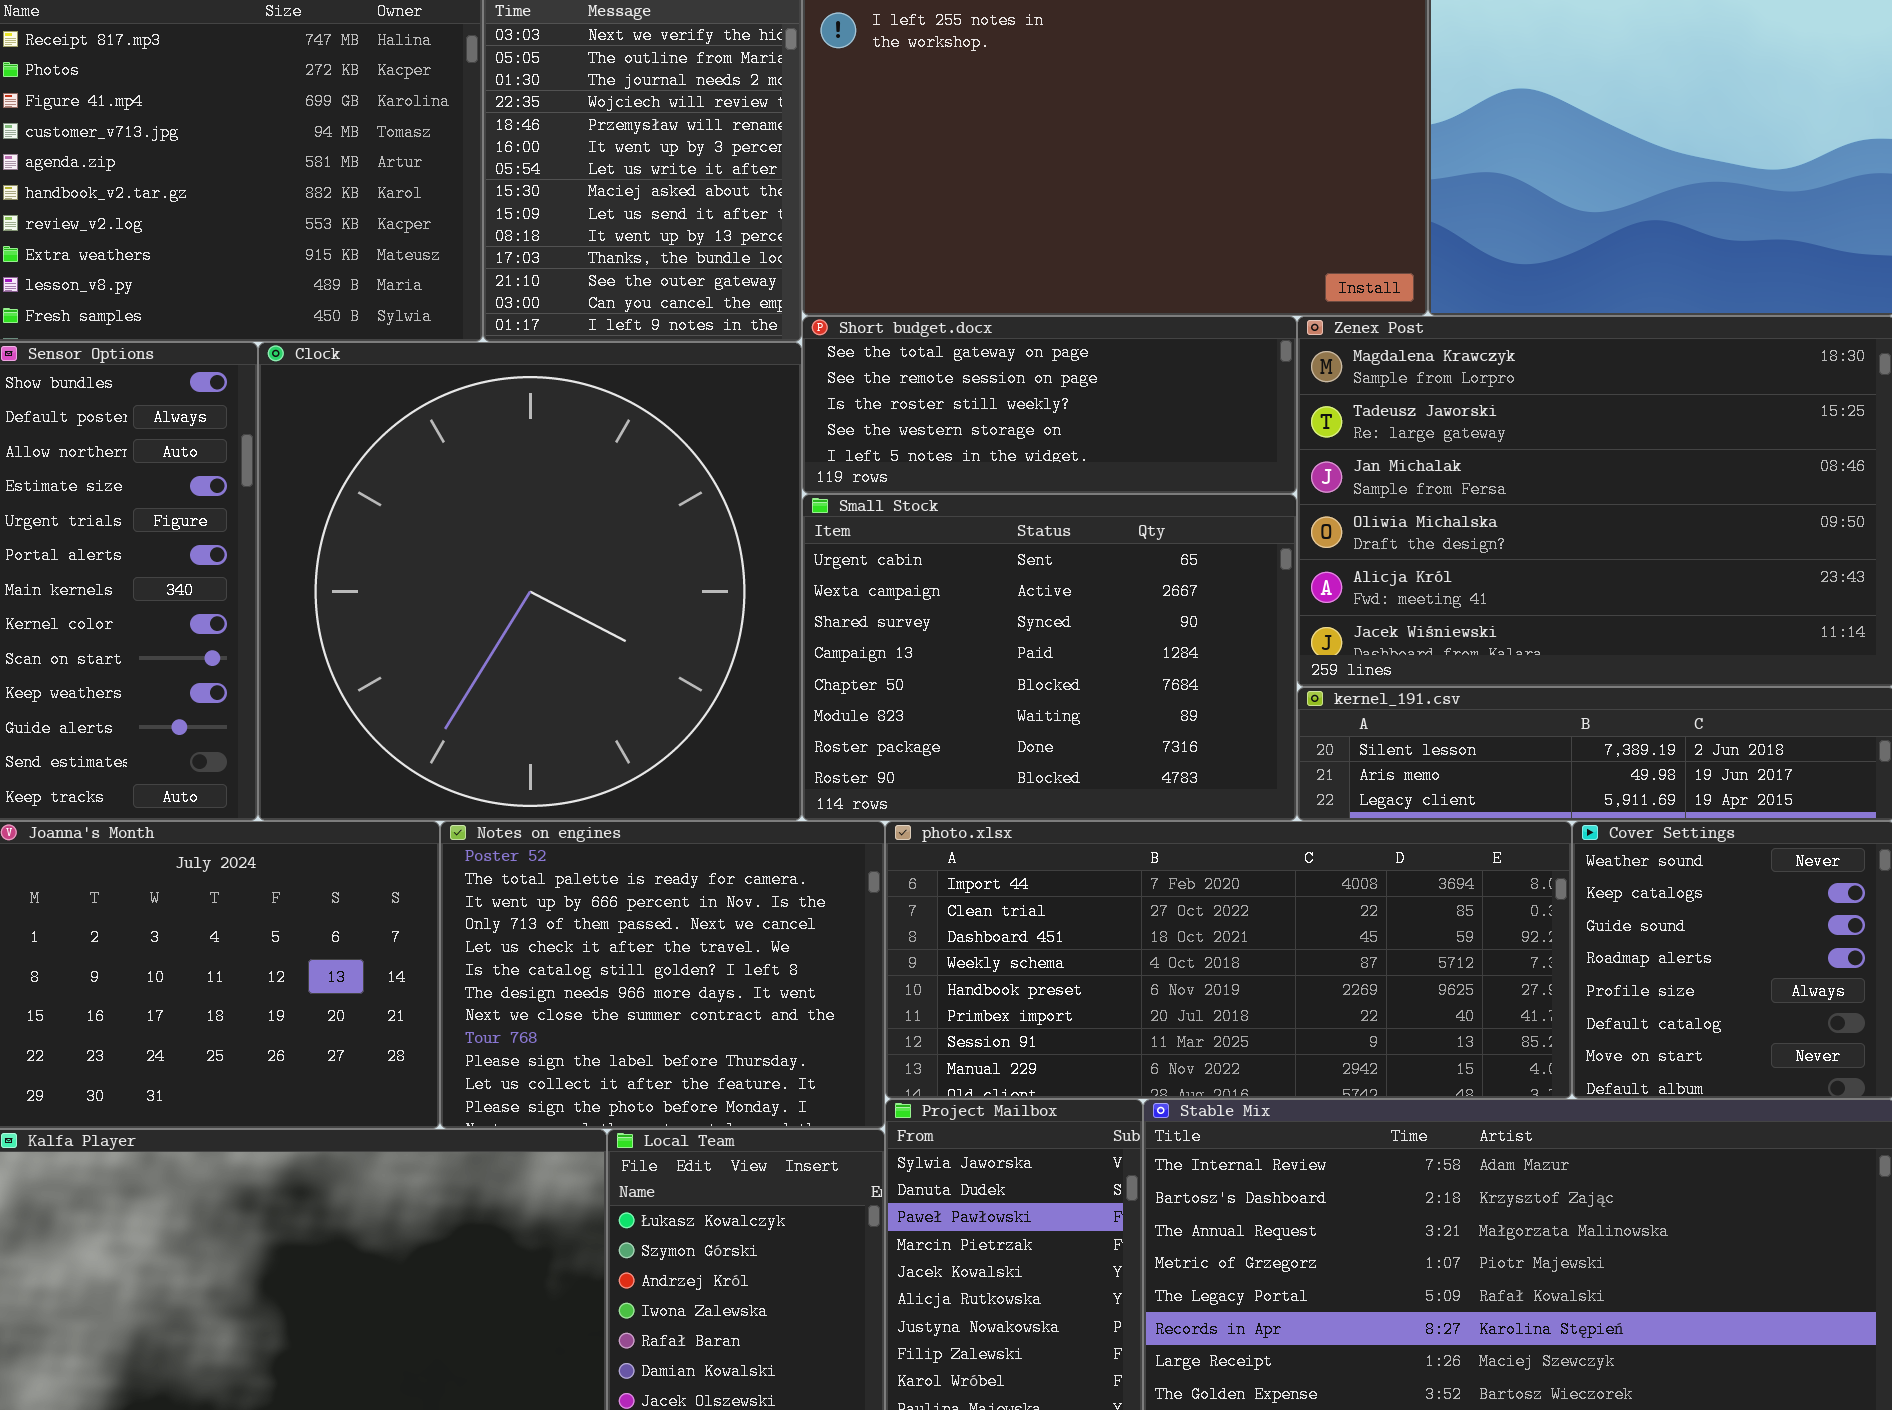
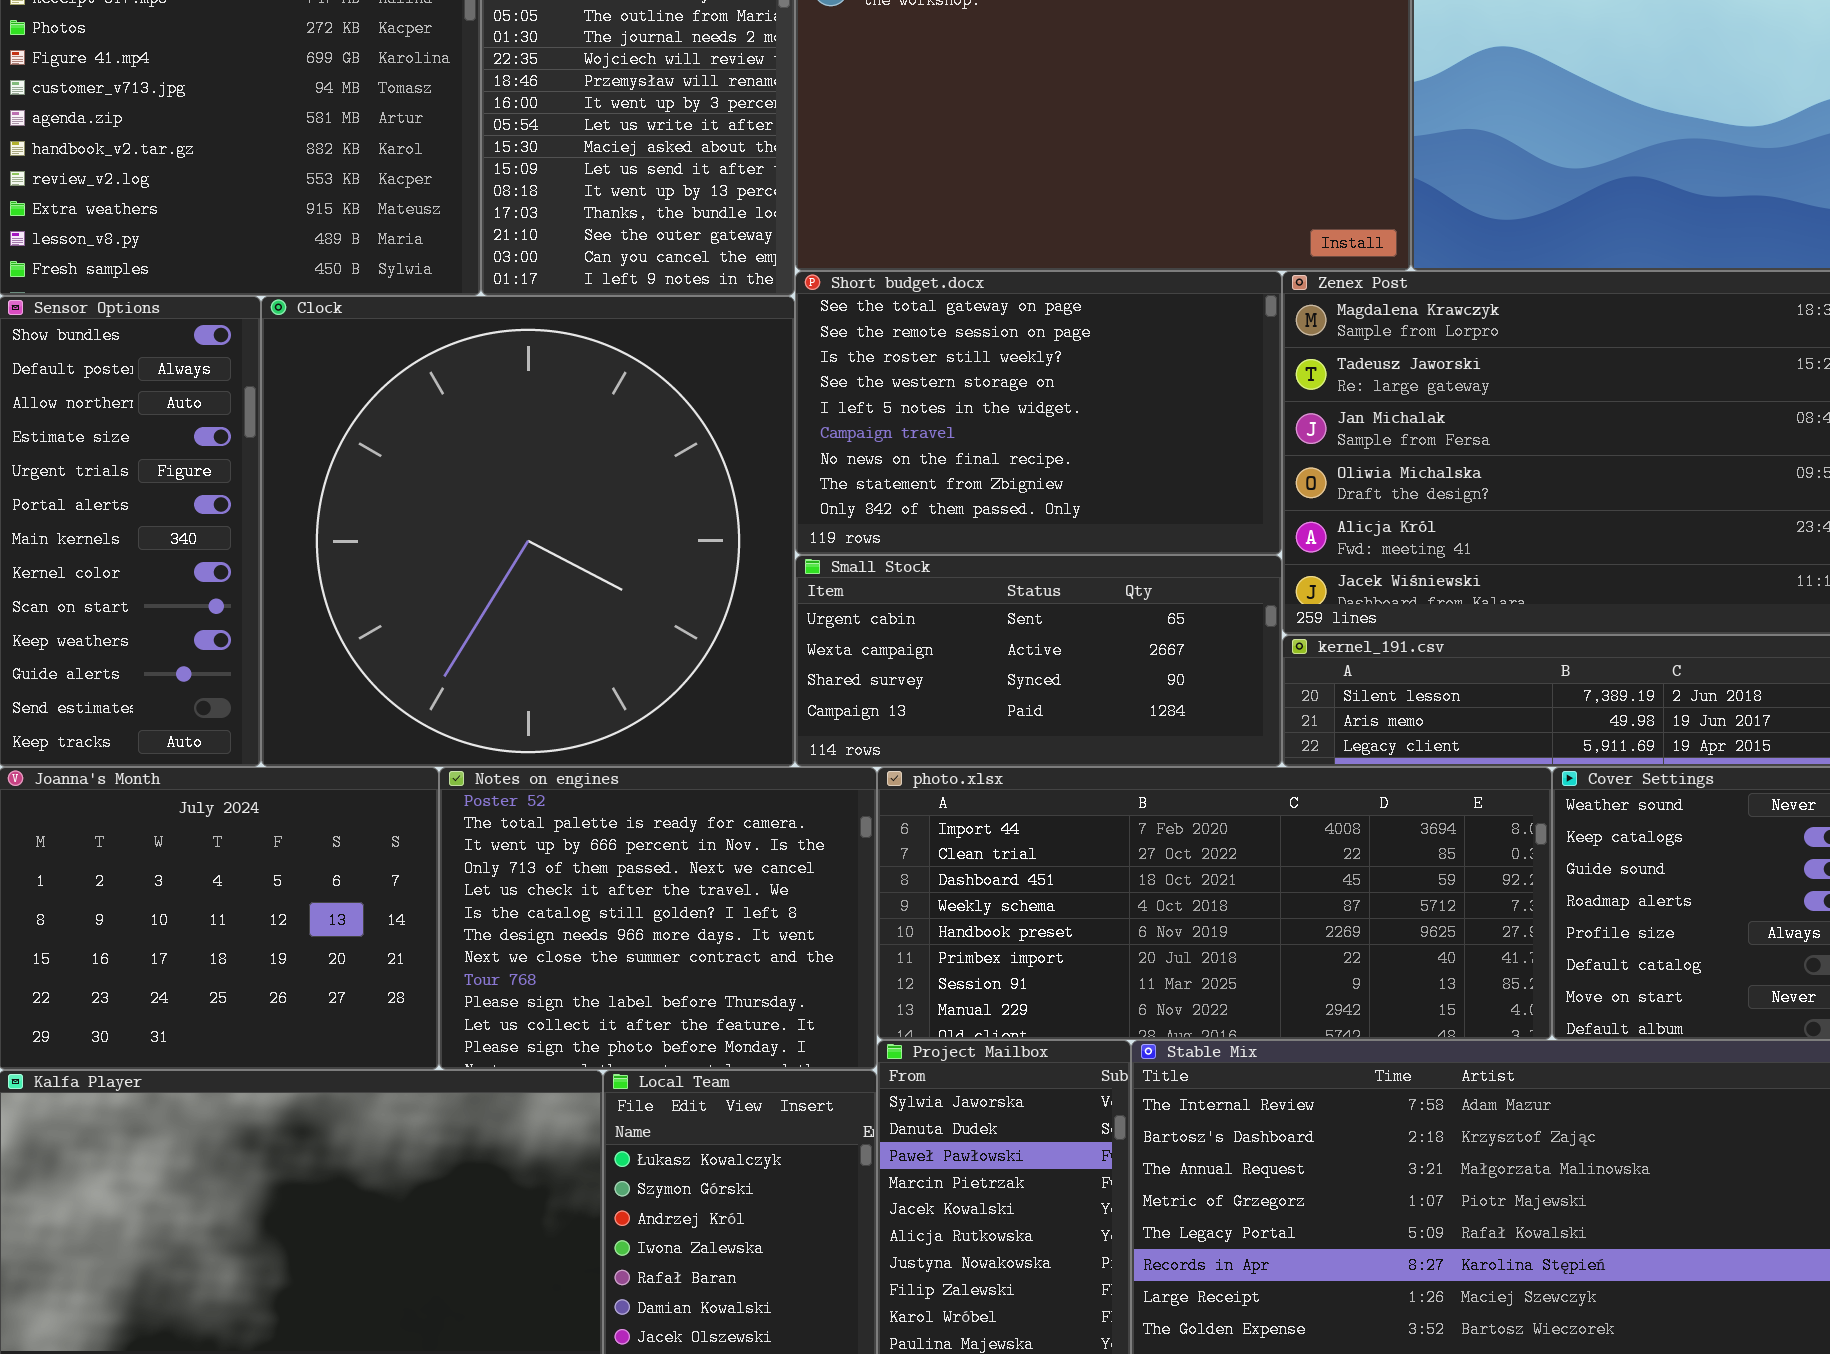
Short budget.docx: [802,316,1297,494] -> [795,271,1282,555], resized
Small Stock: [802,494,1297,821] -> [795,555,1282,767], resized

